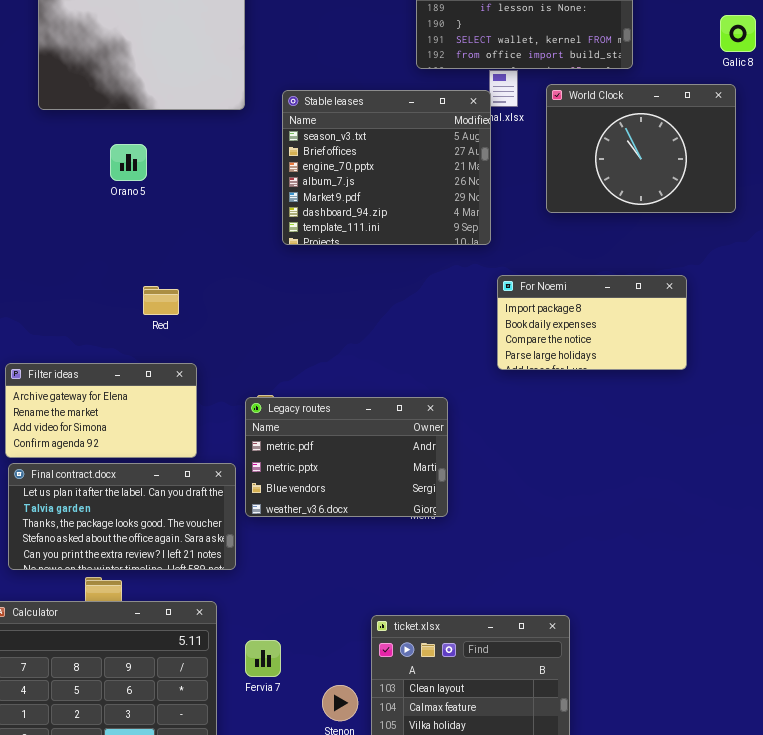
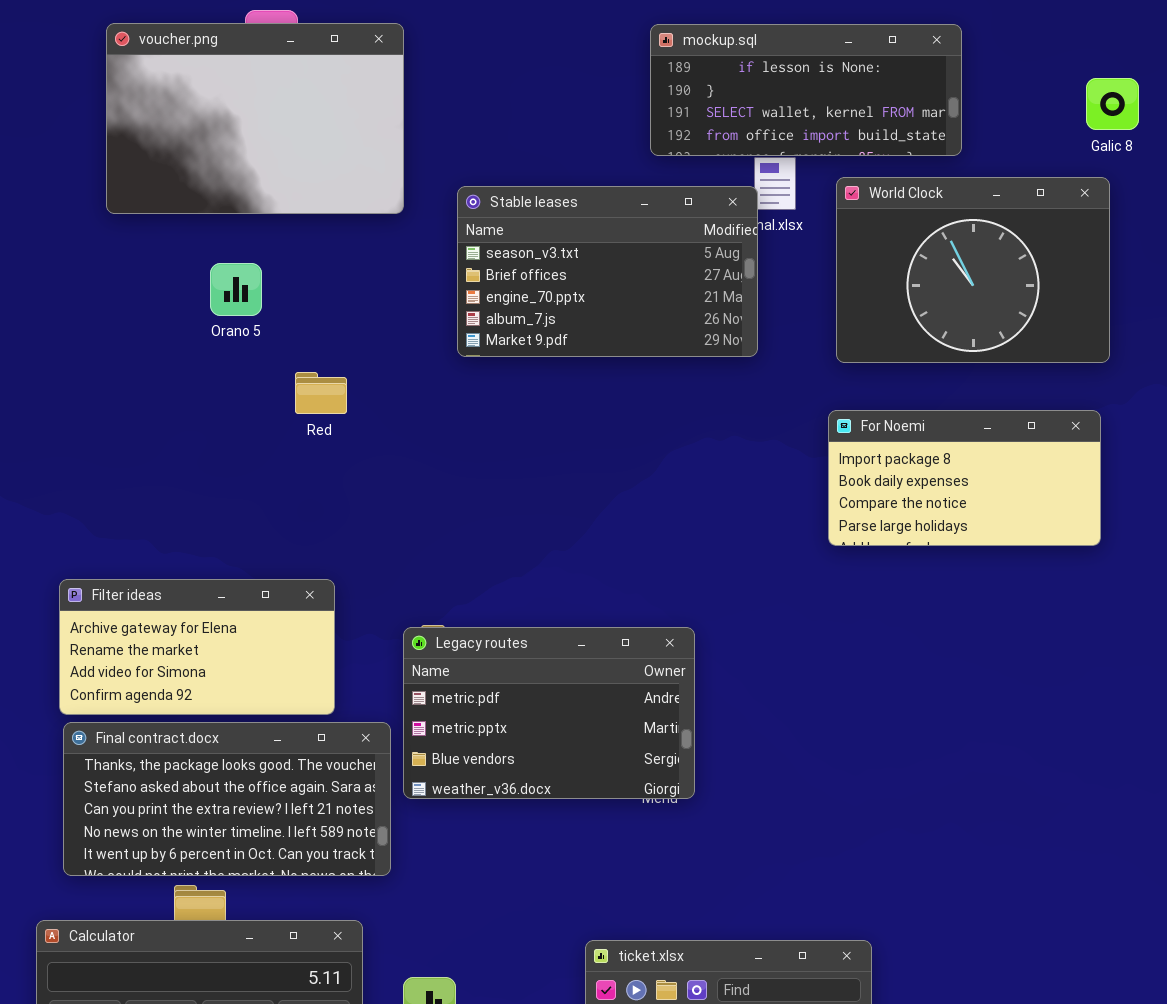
Stable leases: [282,90,491,245] -> [457,186,758,357], resized
For Noemi: [497,275,687,370] -> [828,410,1101,546], moved
Red: [143,286,179,315] -> [295,372,347,414], moved
Final contract.docx: [8,463,236,570] -> [63,722,391,876], scrolled down 2 rows

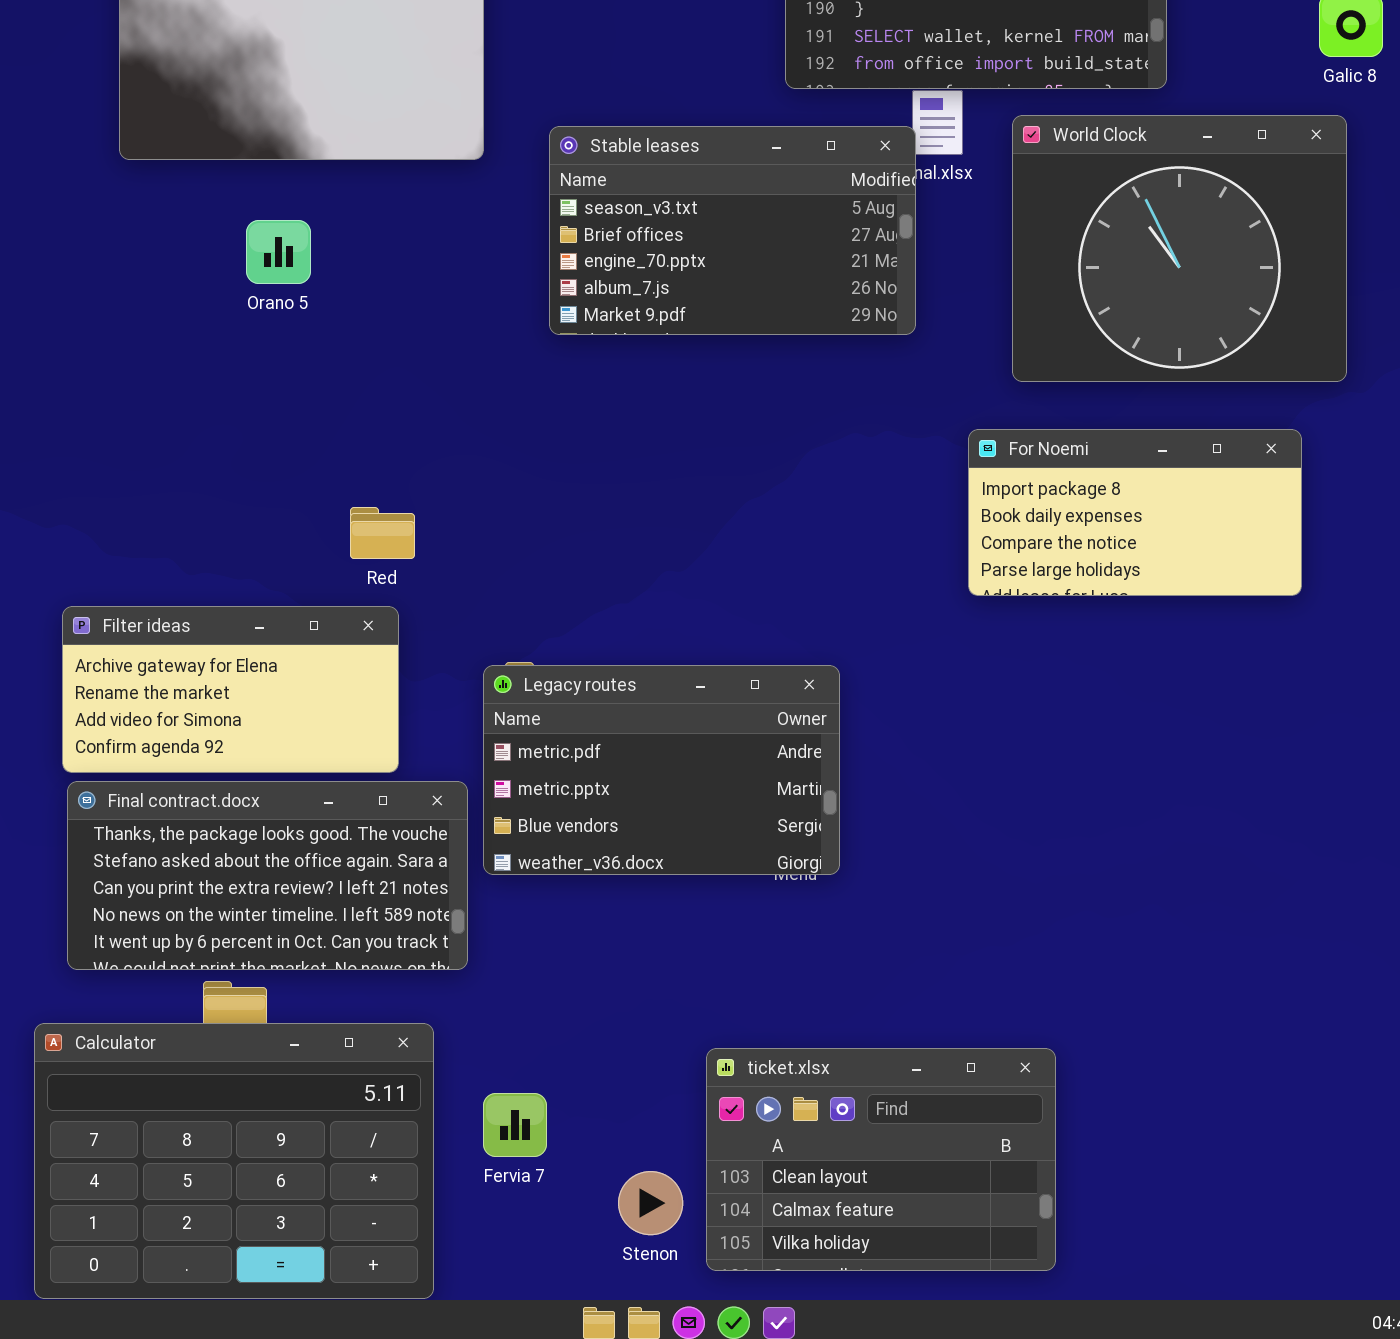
World Clock: [836,177,1110,363] -> [1012,115,1347,382], resized
Red: [295,372,347,414] -> [350,507,415,559], moved
For Noemi: [828,410,1101,546] -> [968,429,1302,596], moved

